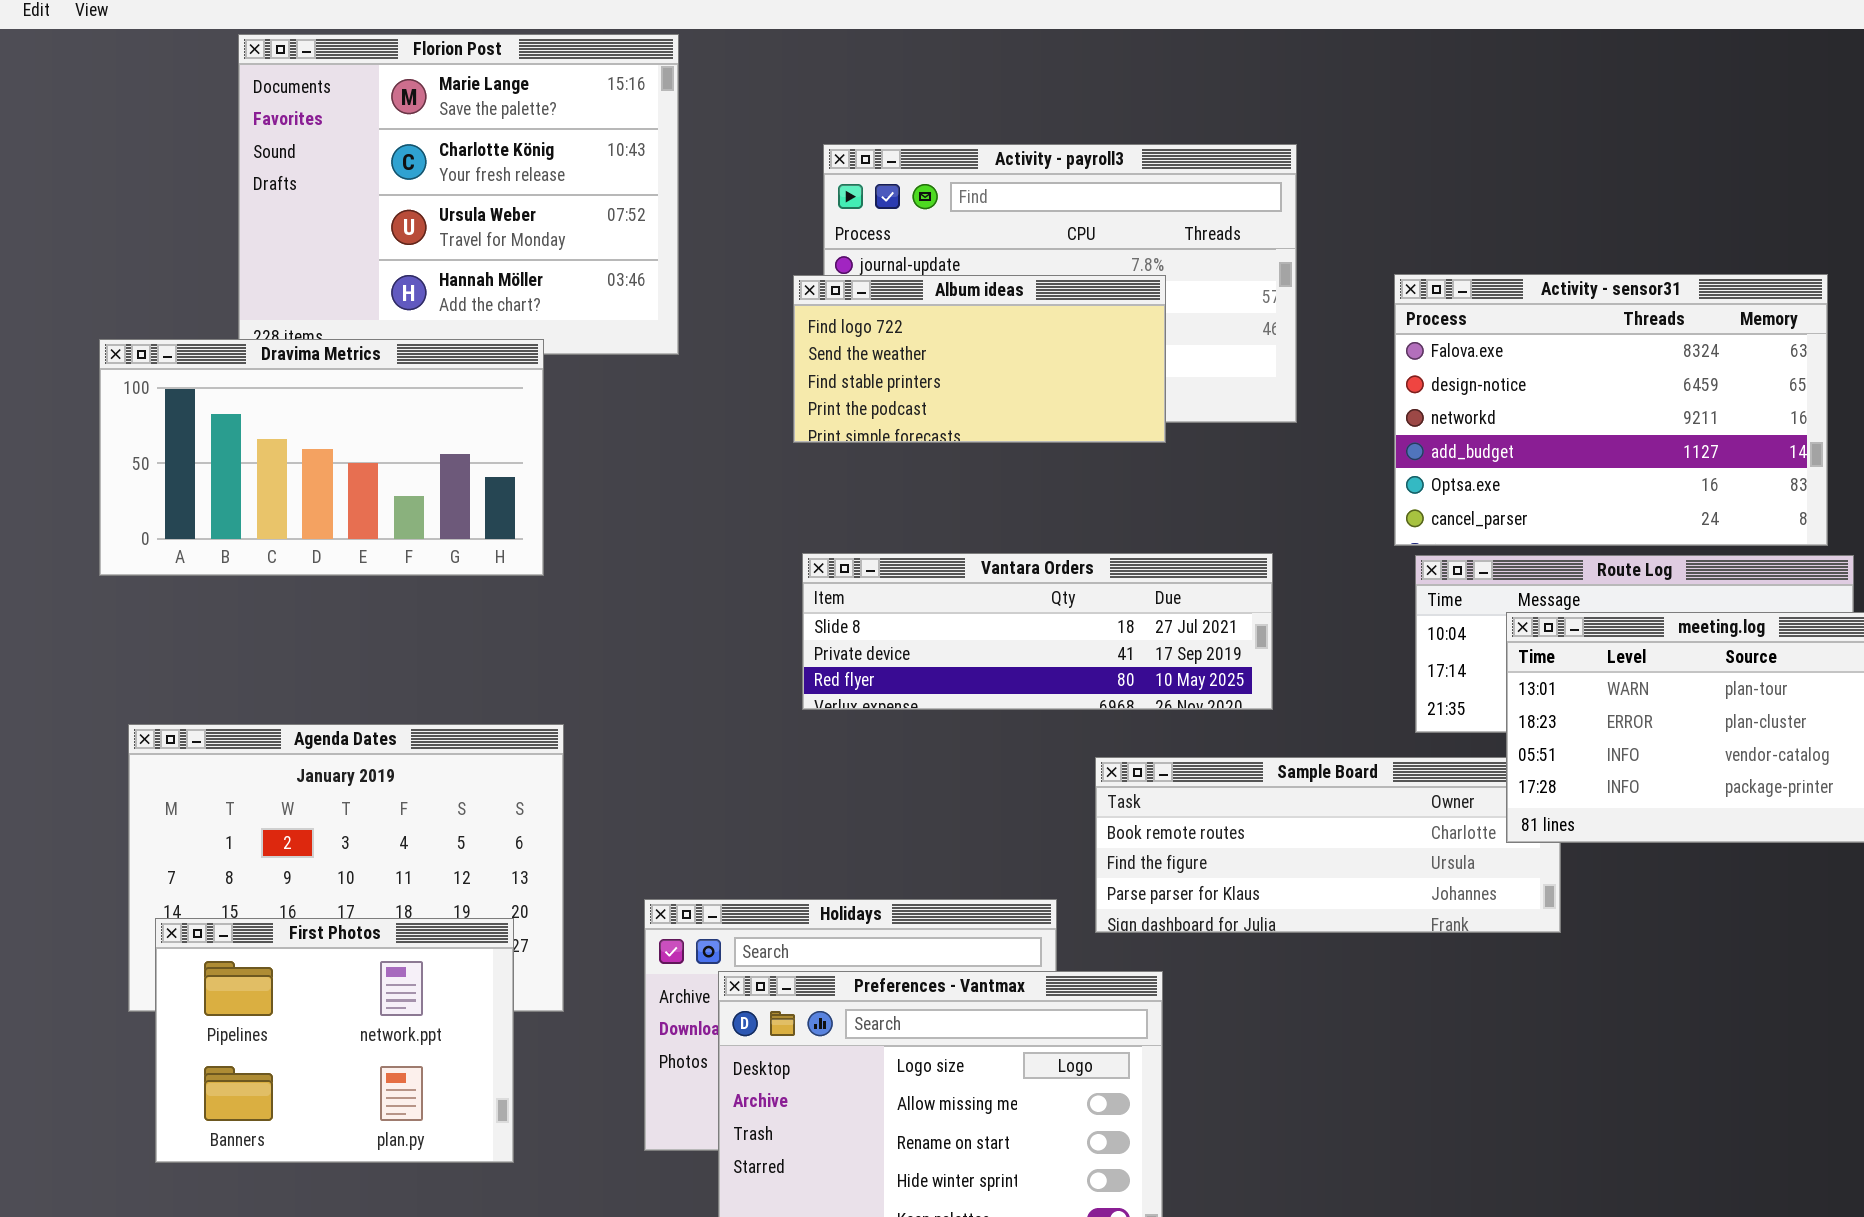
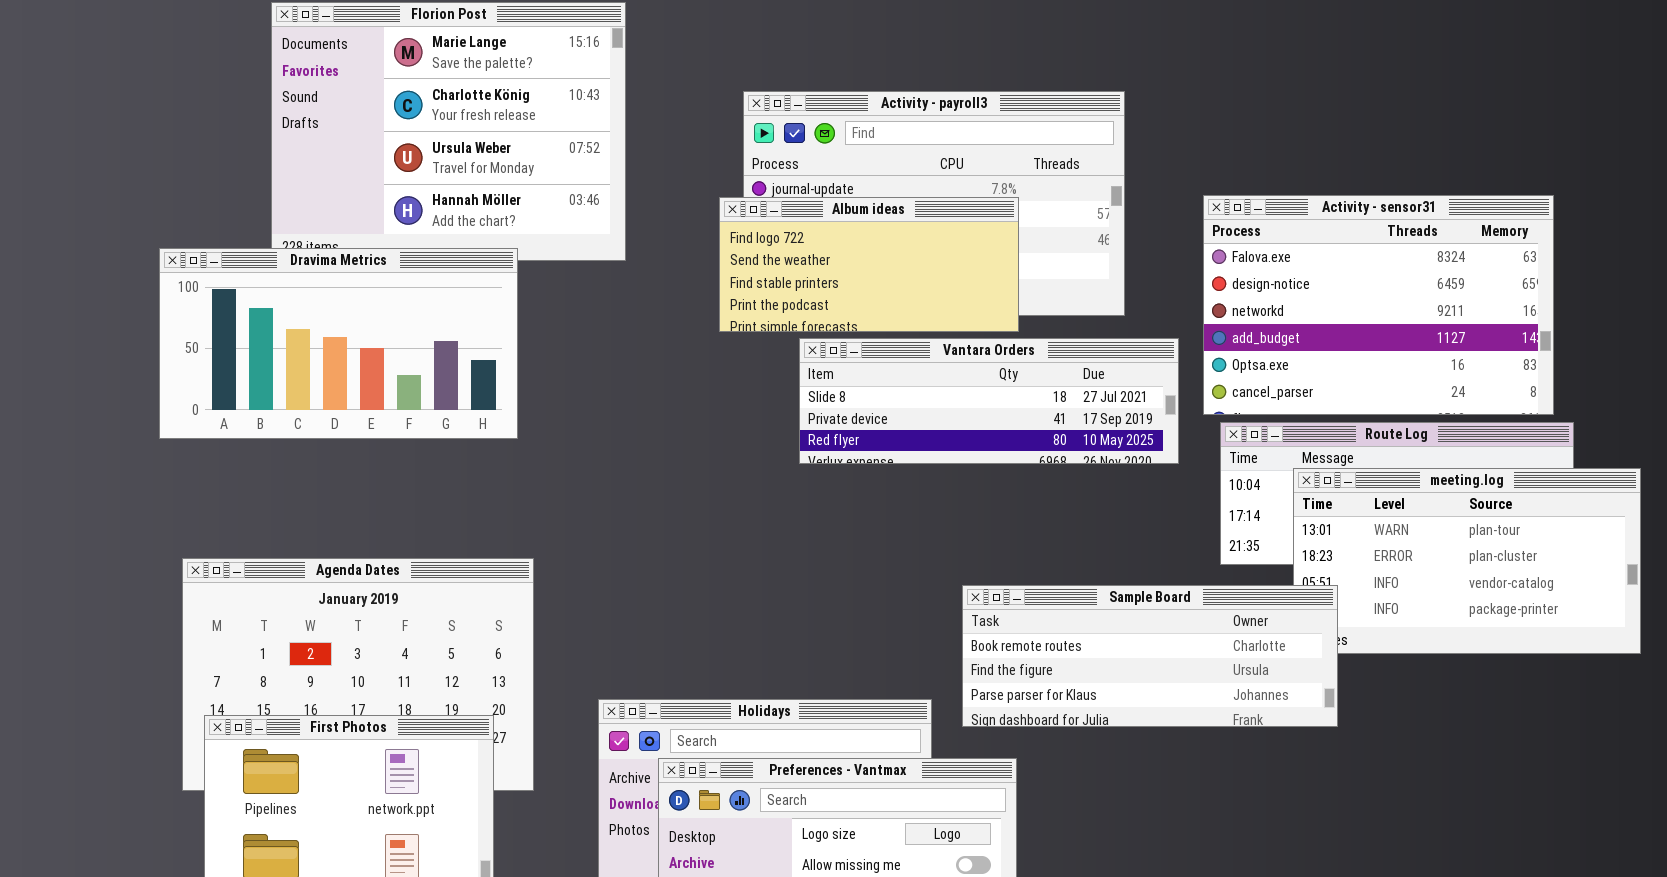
Vantara Orders: [802,553,1273,710] -> [799,338,1179,464], moved
Sample Board: [1095,757,1561,933] -> [962,585,1338,727], raised

